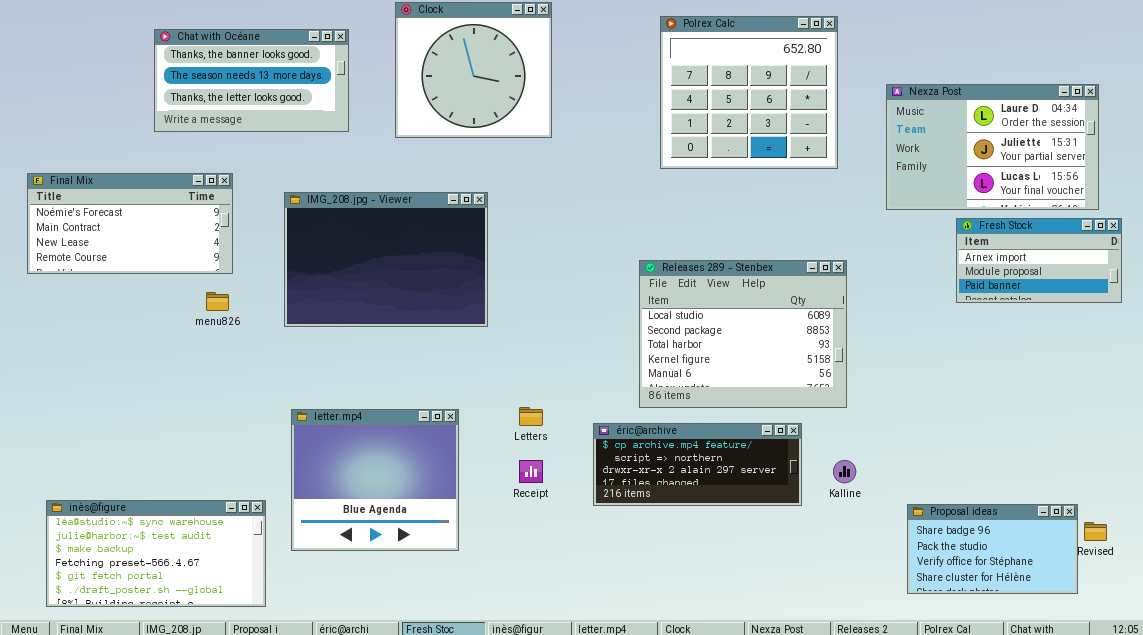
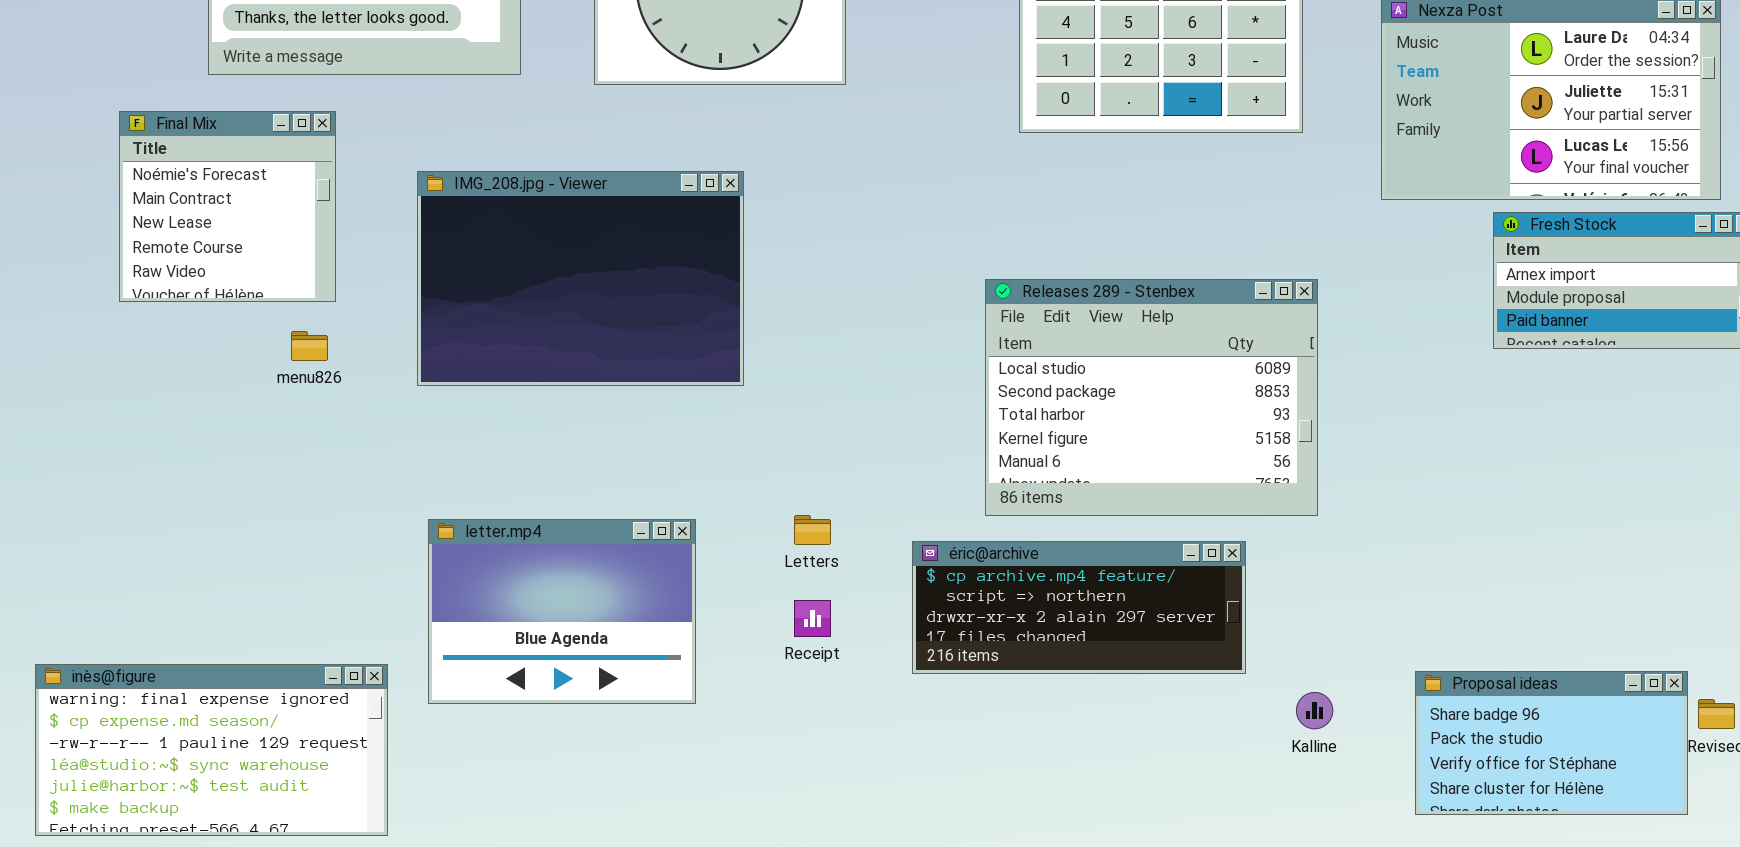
Final Mix: [27,173,233,274] -> [119,111,336,302], resized
letter.mp4: [291,409,459,551] -> [428,519,696,704], resized
Kalline: [833,460,856,483] -> [1296,692,1333,729], moved
inès@figure: [46,500,266,607] -> [35,664,388,836], scrolled up 3 rows

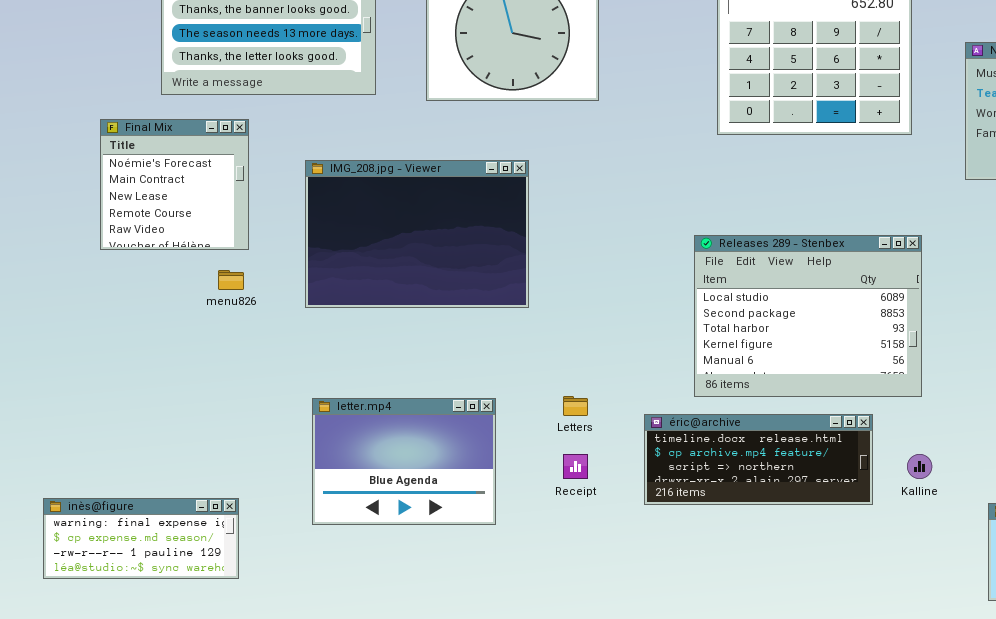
éric@archive: [912,541,1246,674] -> [644,414,873,505], scrolled up 1 row
inès@figure: [35,664,388,836] -> [43,498,239,579], resized
Kalline: [1296,692,1333,729] -> [907,454,932,479], moved

